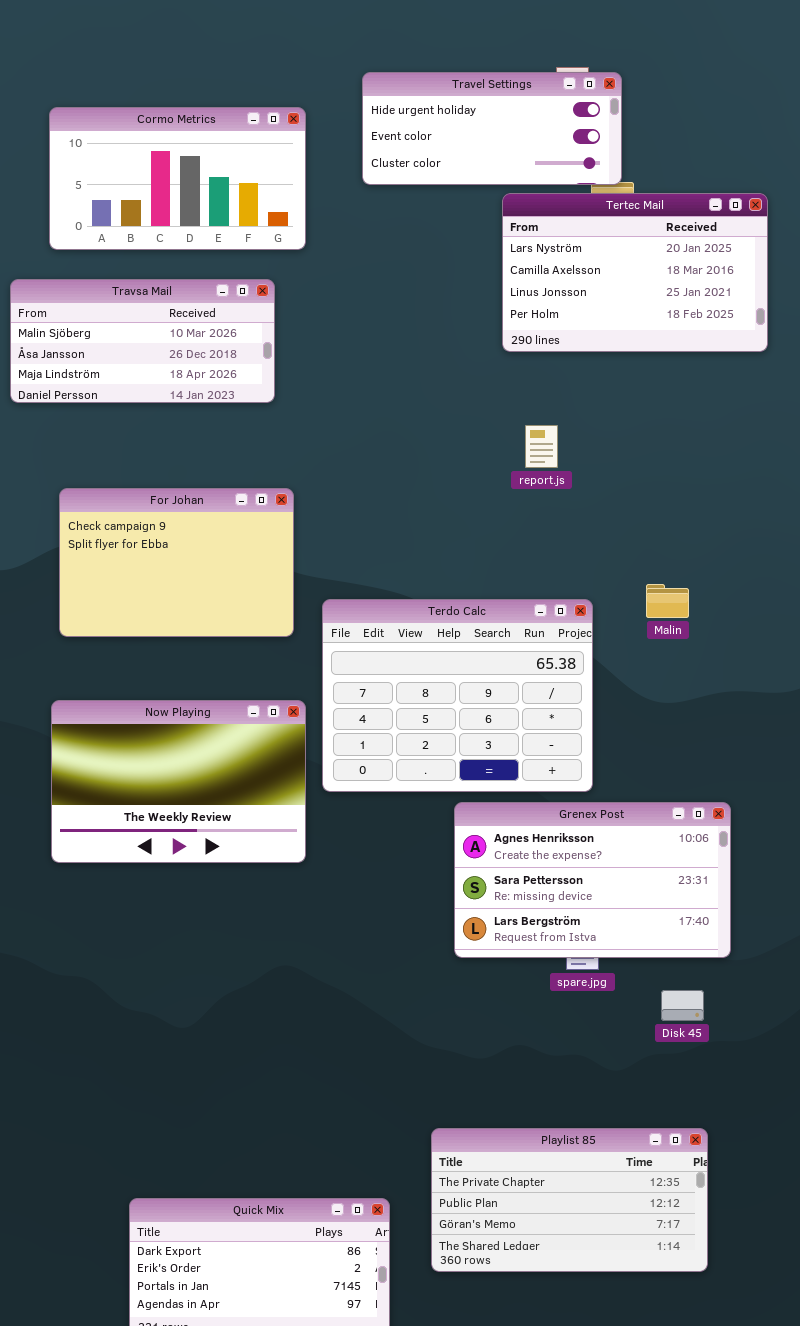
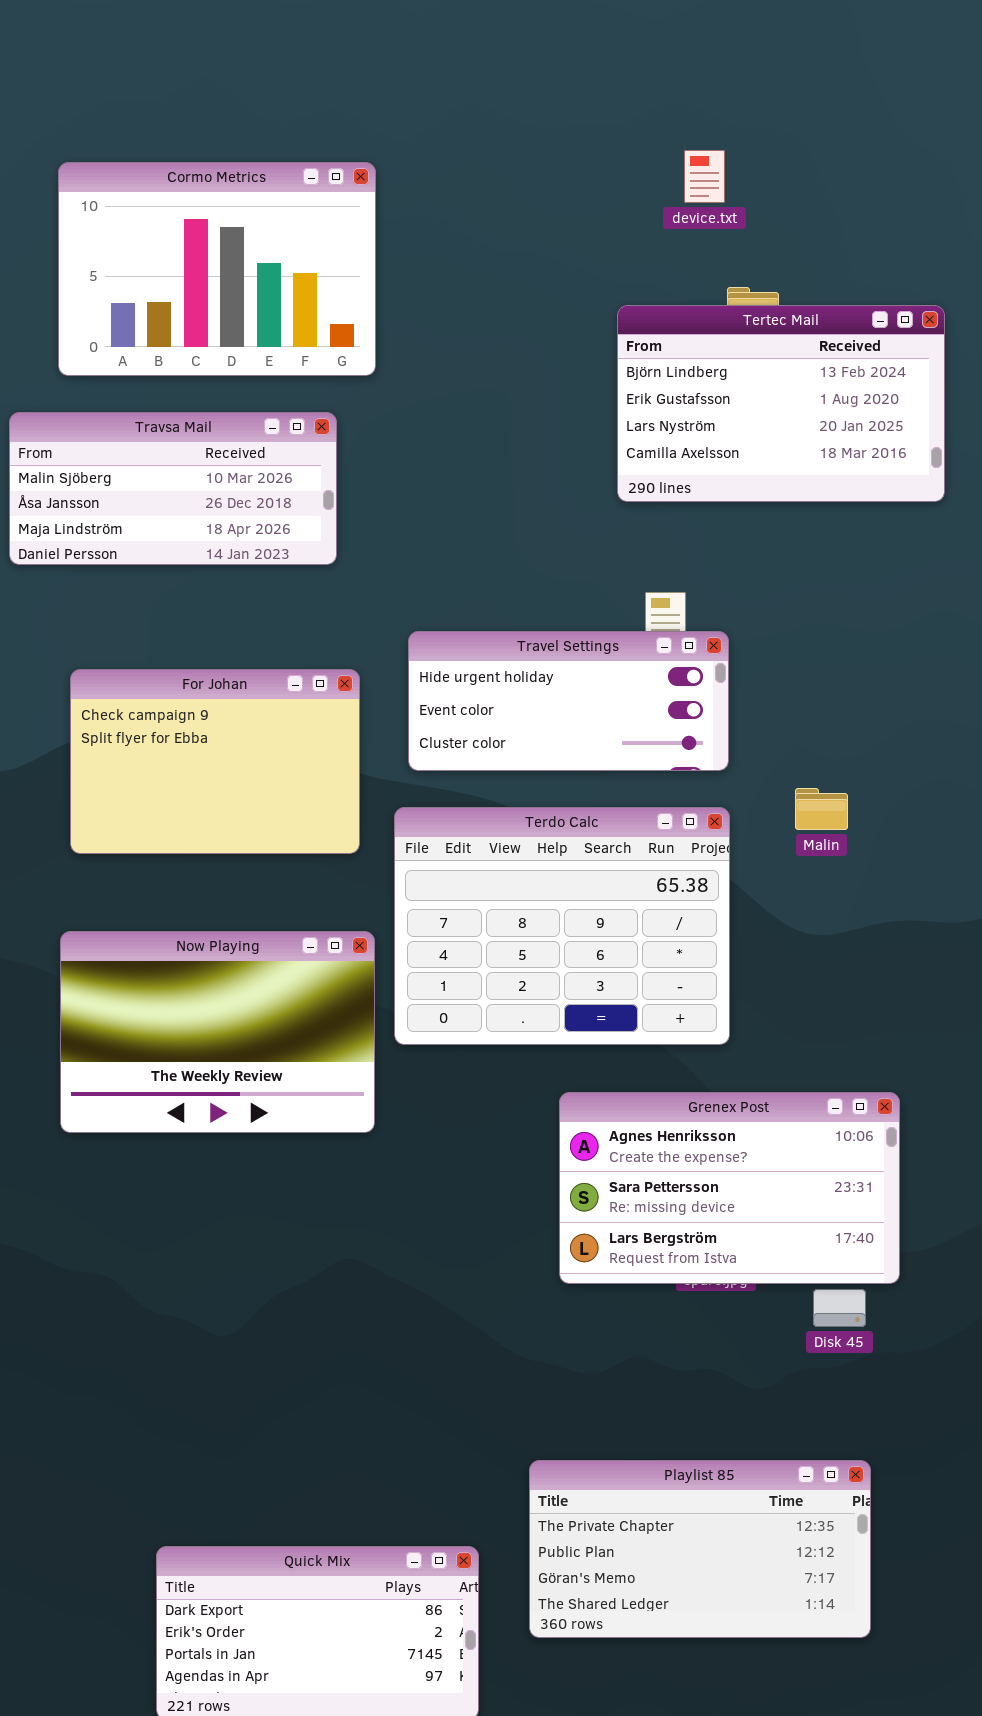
Travel Settings: [362,72,622,185] -> [408,631,729,771], moved
Cormo Metrics: [49,107,306,250] -> [58,162,376,376], resized
Tertec Mail: [502,193,768,352] -> [617,305,945,502], scrolled up 2 rows
Grenex Post: [454,802,731,958] -> [559,1092,900,1284], moved

